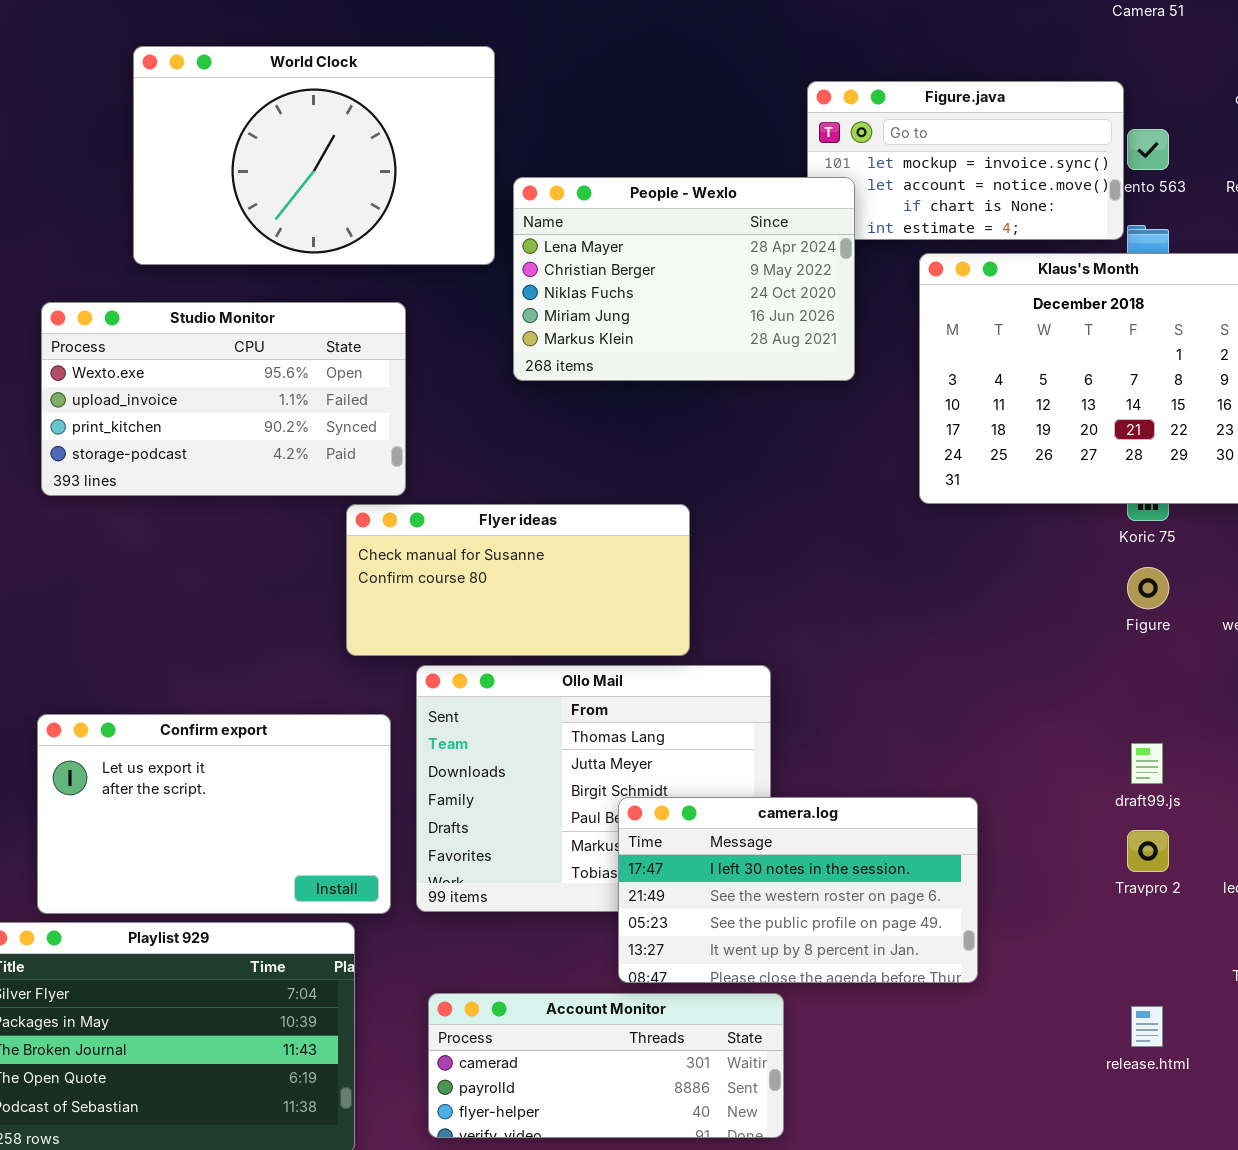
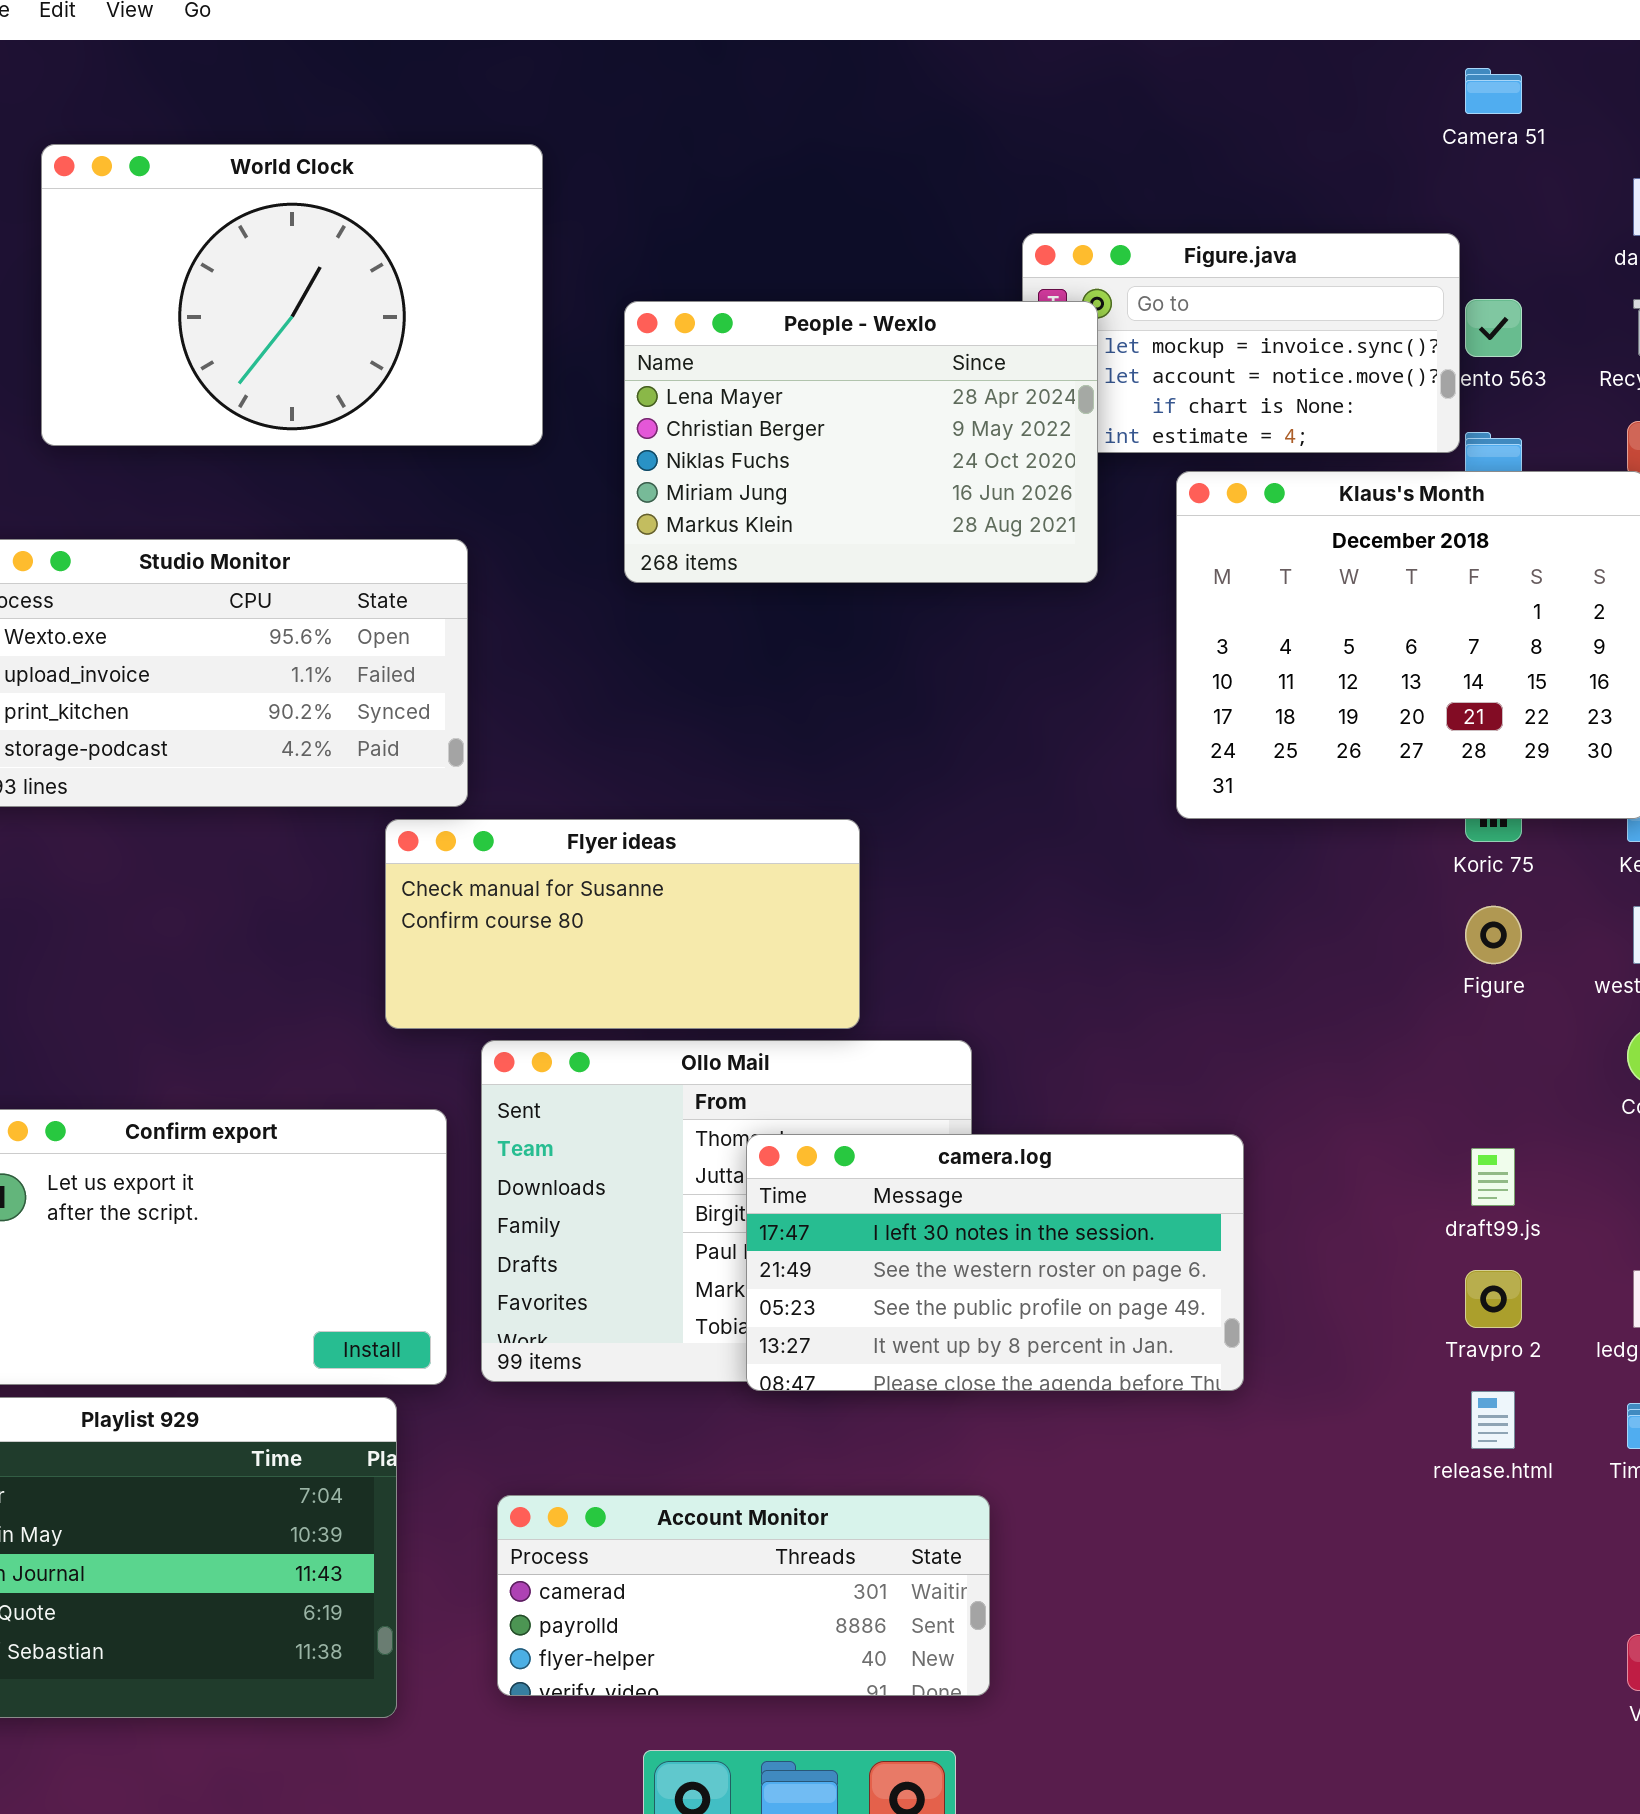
World Clock: [133,46,495,265] -> [41,144,543,446], moved
People - Wexlo: [513,177,855,381] -> [624,301,1098,583], moved
camera.log: [618,797,978,983] -> [746,1134,1244,1391], moved
release.html: [1131,1006,1163,1047] -> [1471,1391,1515,1449], moved

